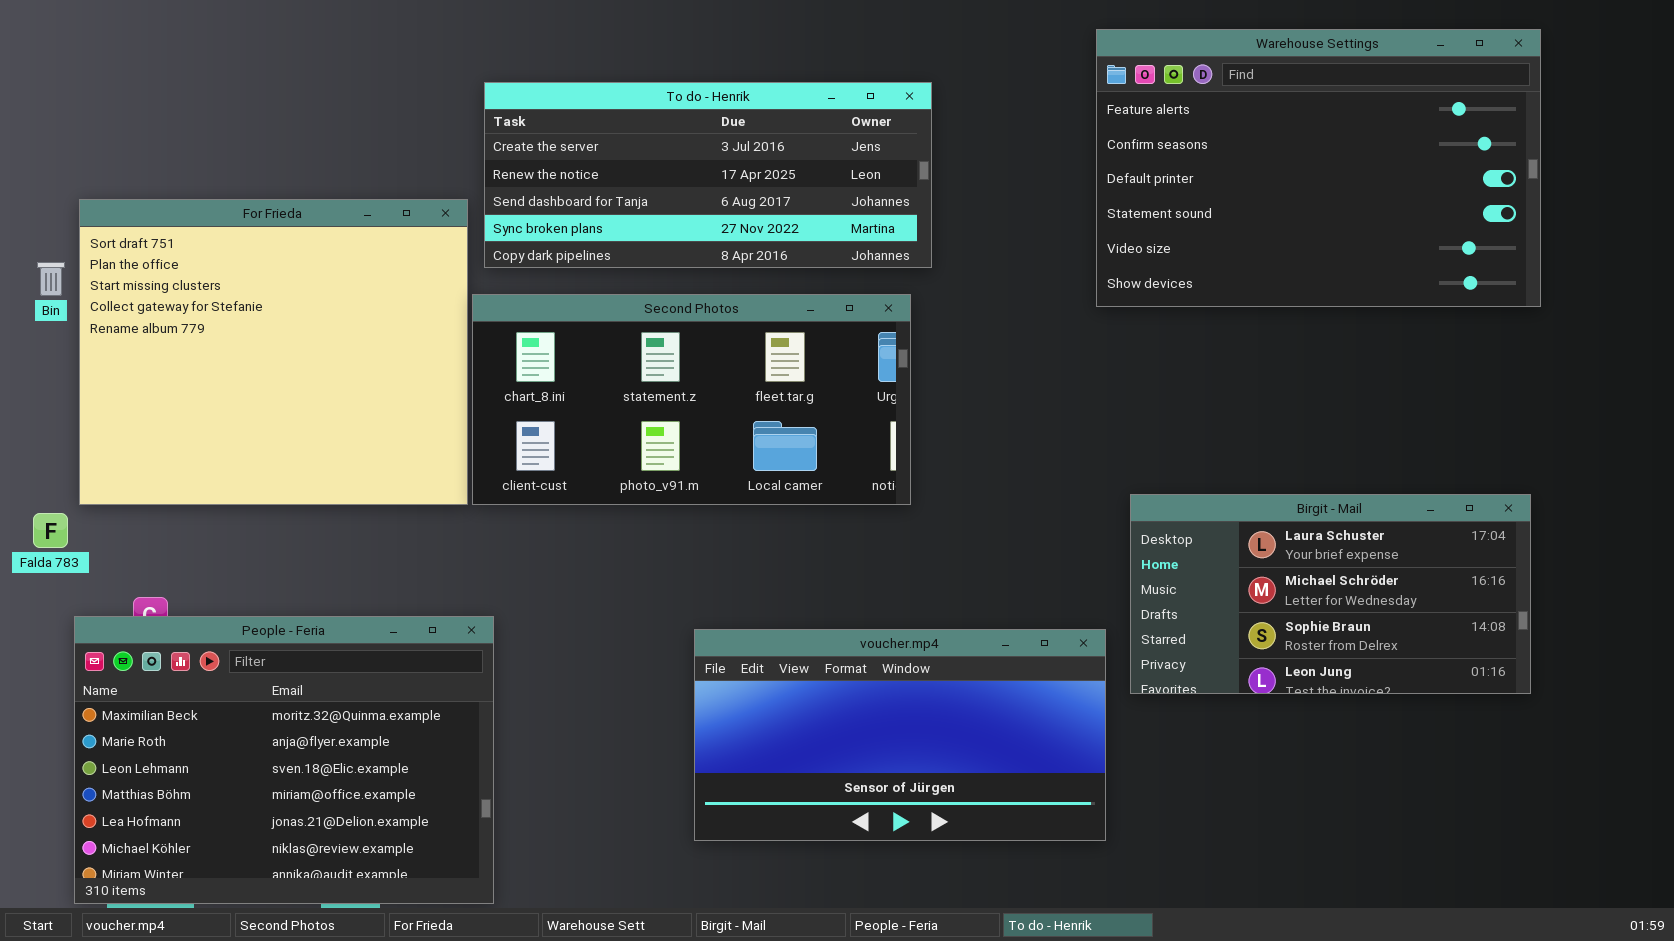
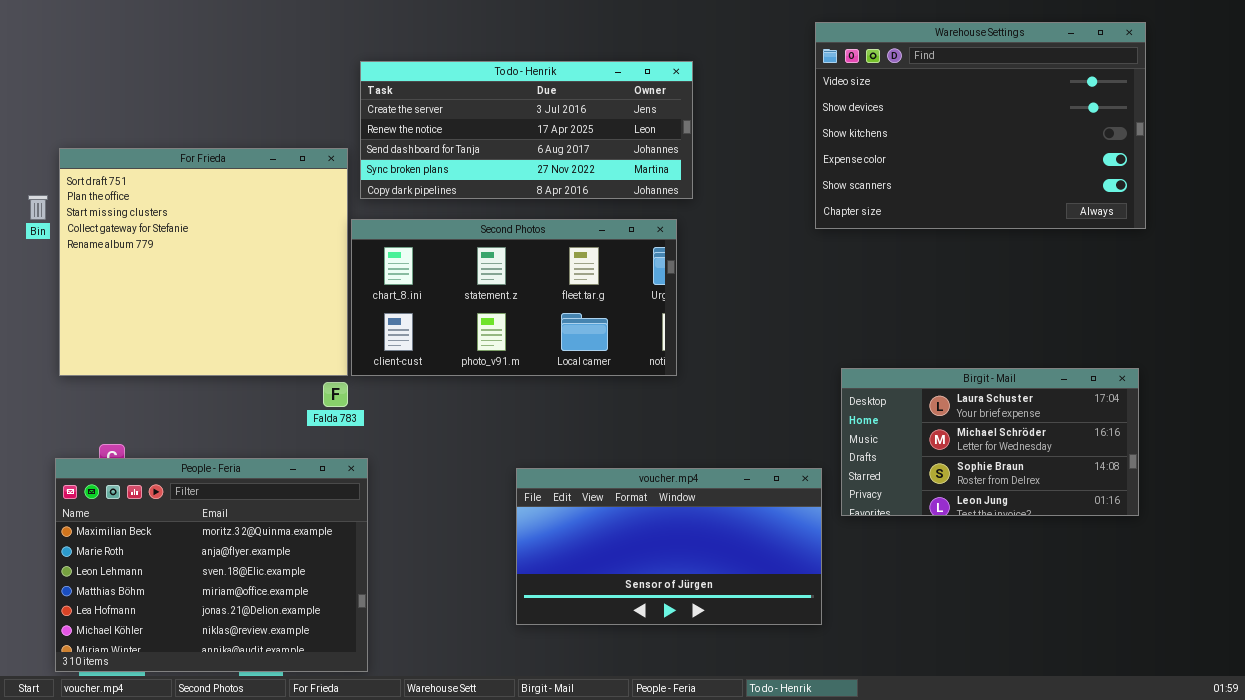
Warehouse Settings: [1096,29,1541,307] -> [815,22,1146,229], scrolled down 4 rows
Falda 783: [33,513,68,548] -> [323,382,348,407], moved

